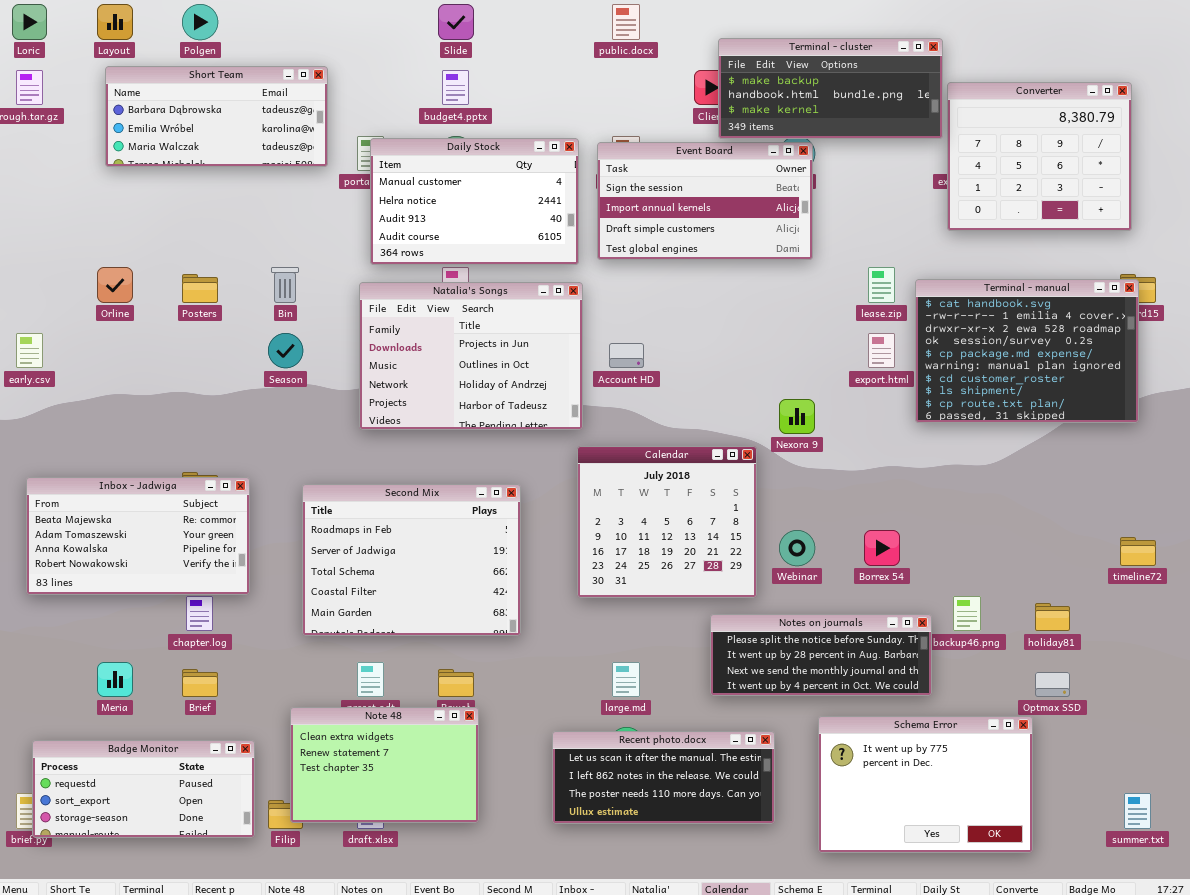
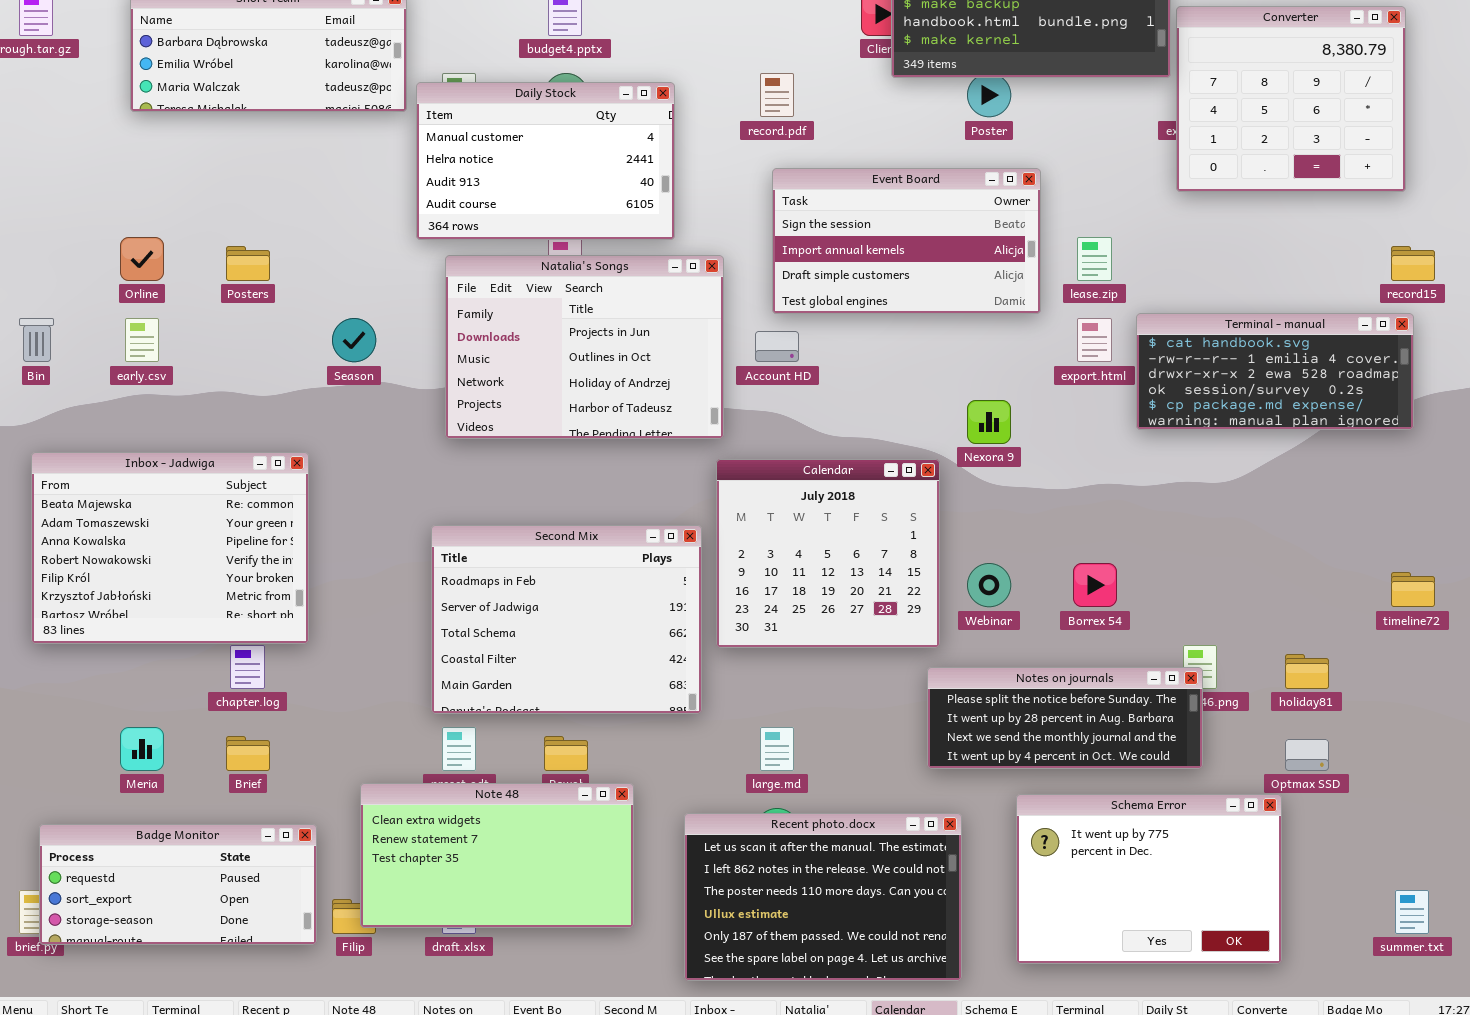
Daily Stock: [370,138,579,265] -> [416,82,675,240], moved
Event Board: [597,142,813,260] -> [772,168,1041,314], moved
Bin: [271,267,299,303] -> [19,318,54,362], moved
Terminal - manual: [915,279,1139,423] -> [1136,313,1414,430], resized
early.csv: [16,333,43,368] -> [125,318,159,362], moved
Inbox - Jadwiga: [26,477,250,595] -> [31,452,309,644], resized
Second Mix: [302,484,521,636] -> [431,525,702,714], moved
Notes on journals: [710,614,932,696] -> [927,667,1203,769], moved
Note 48: [290,707,479,823] -> [360,783,634,928], resized
Recent photo.docx: [552,731,775,824] -> [684,813,962,981], resized

